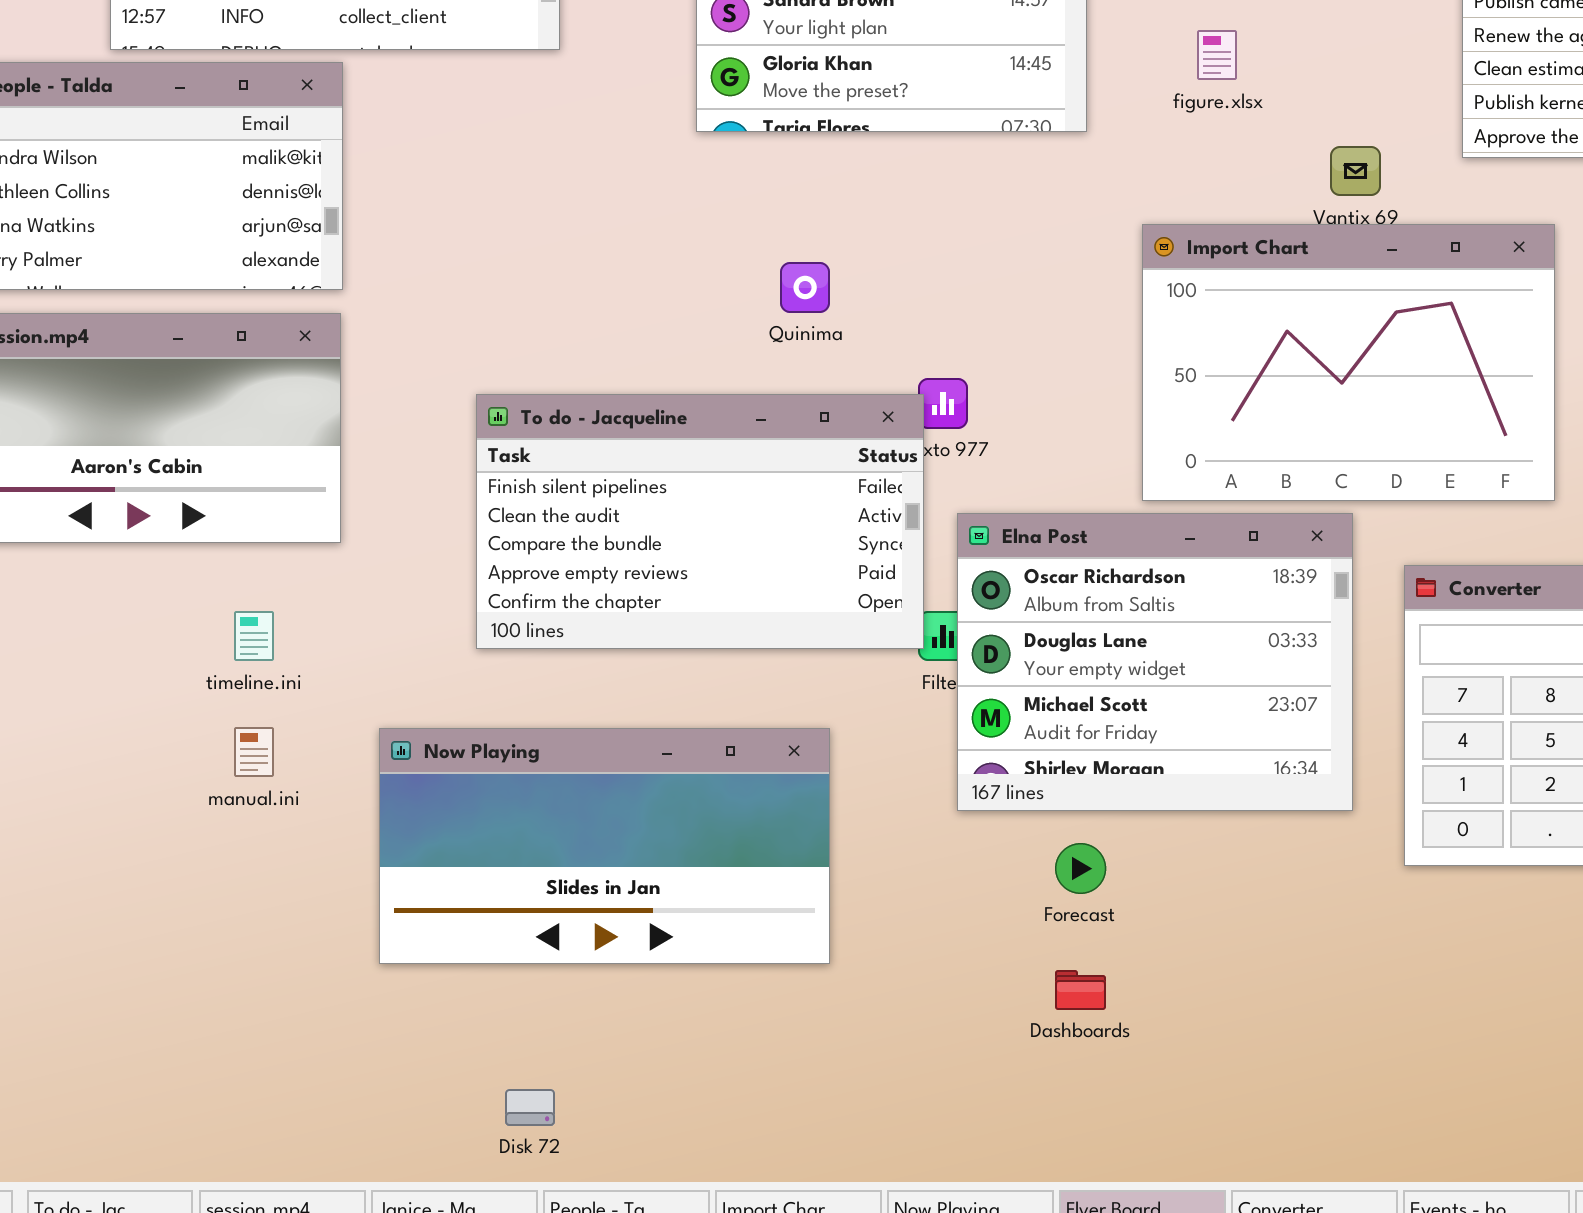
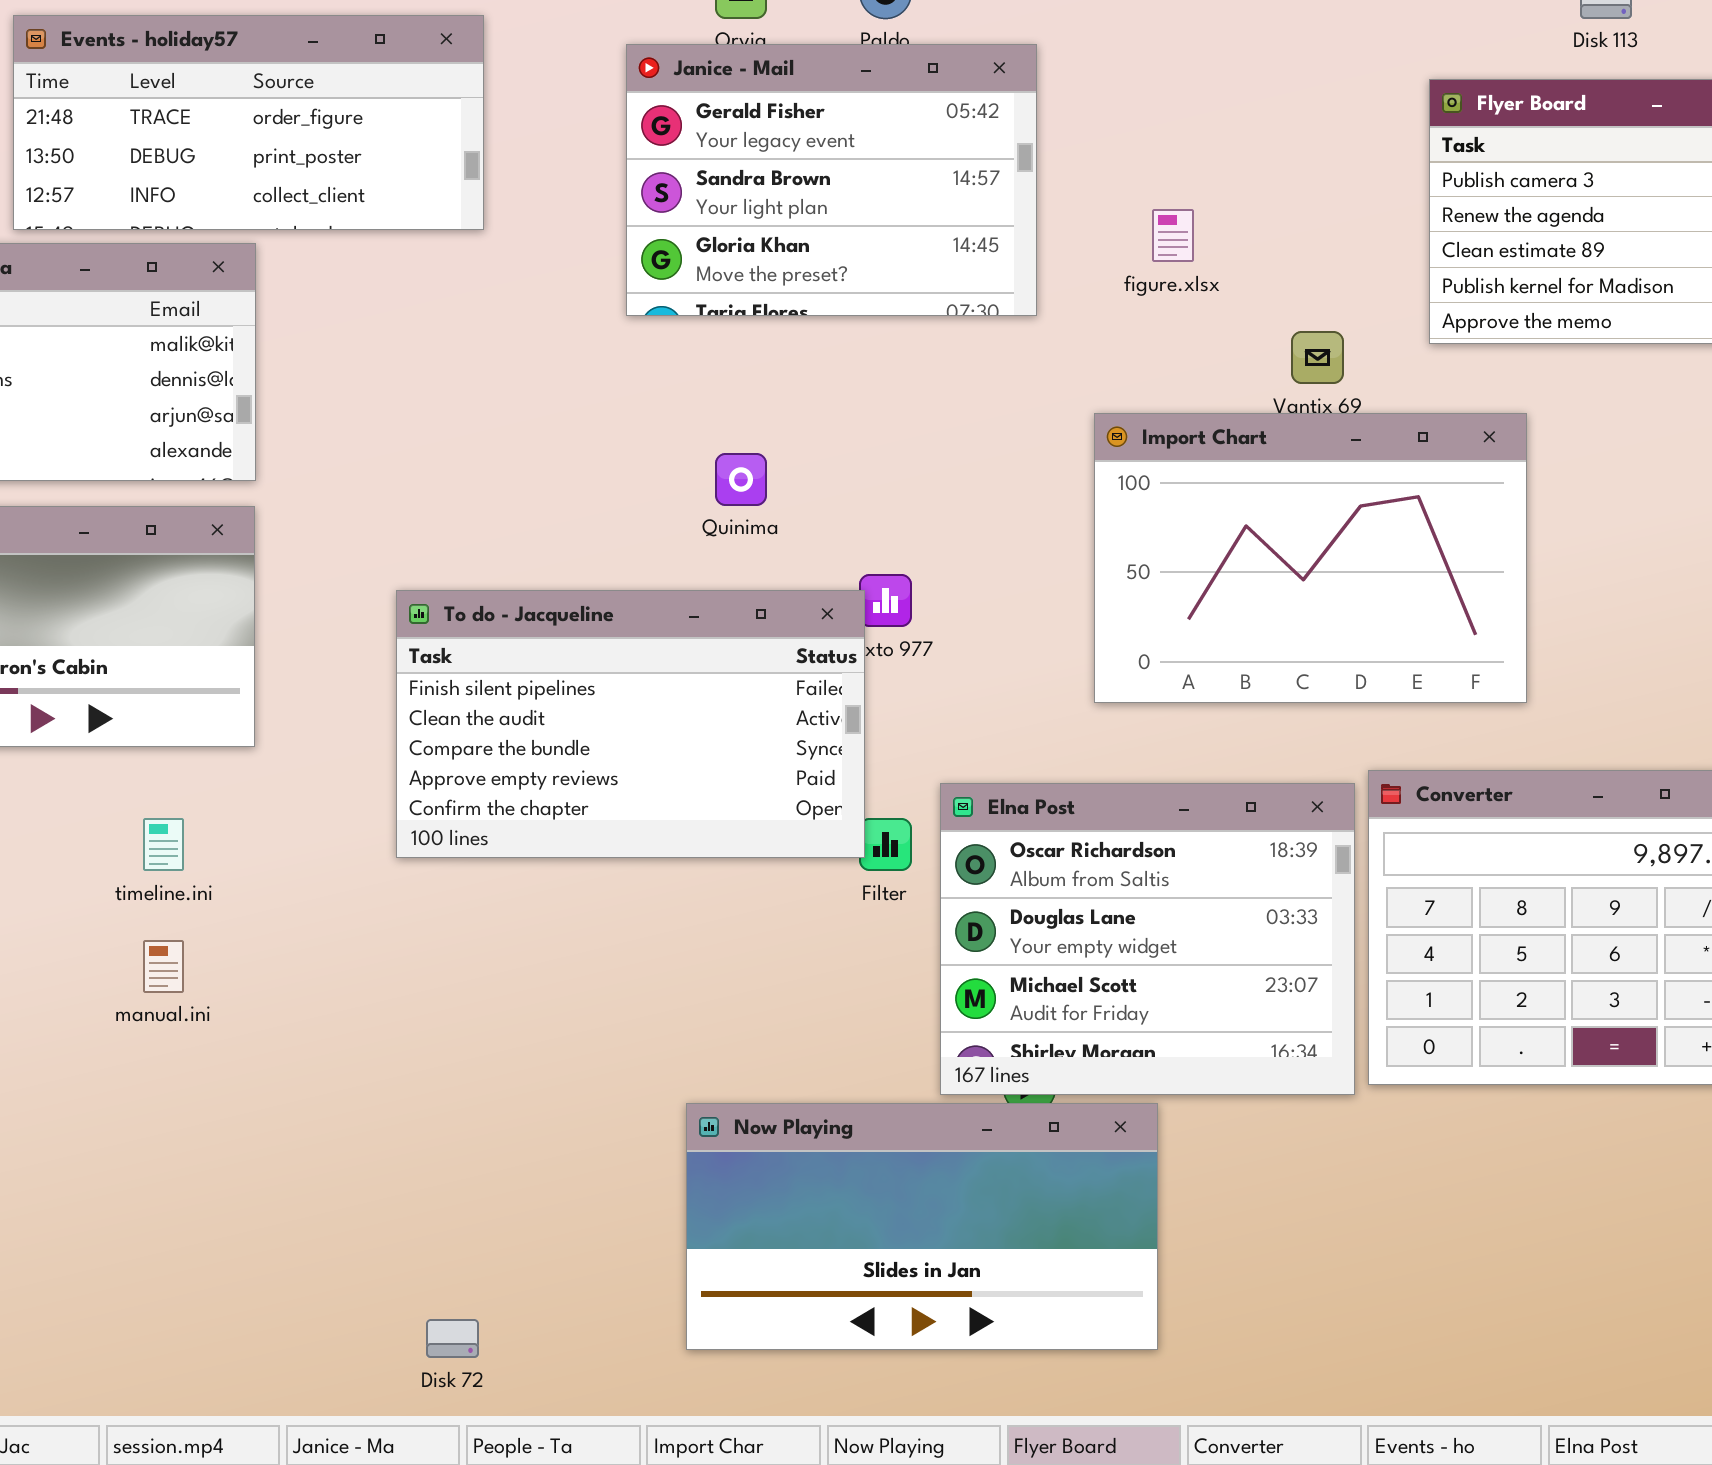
Elna Post: [957,513,1353,811] -> [940,783,1355,1095], moved
Now Playing: [379,728,830,964] -> [686,1103,1158,1350], moved

